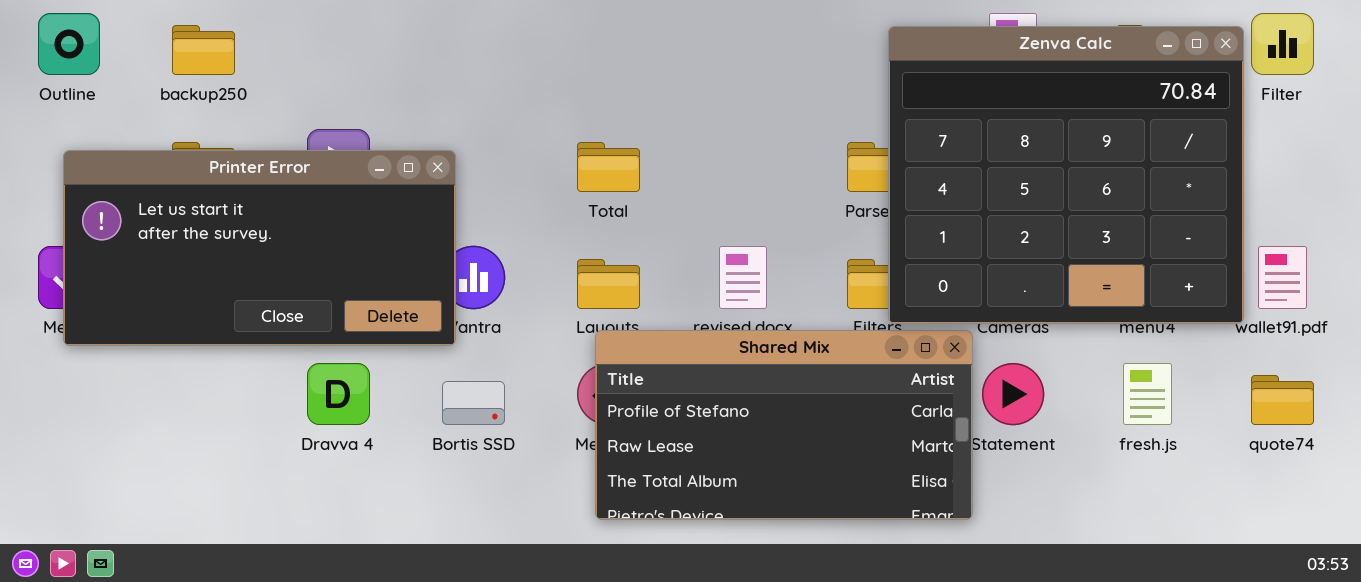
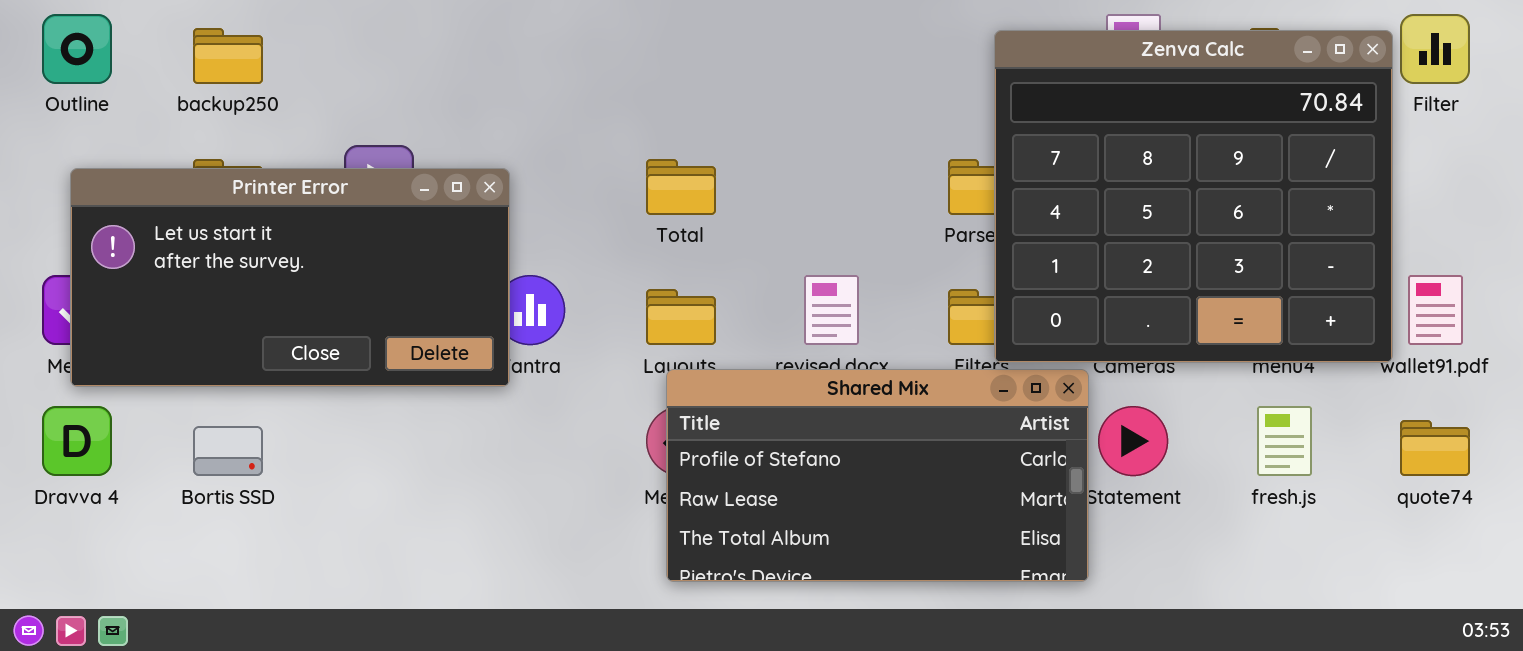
Dravva 4: [307,363,370,425] -> [42,406,112,476], moved
Bortis SSD: [442,381,505,425] -> [193,426,263,476], moved

